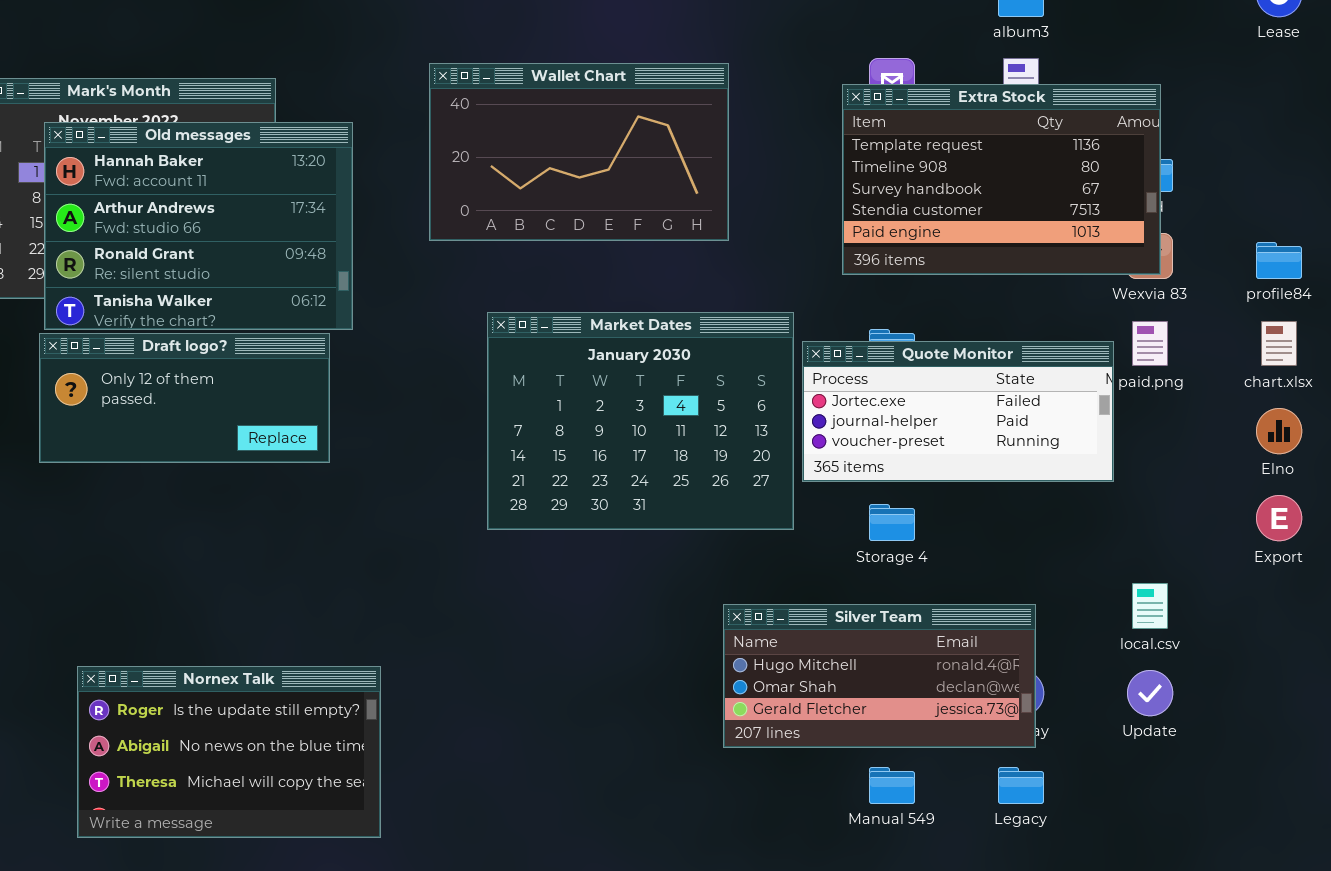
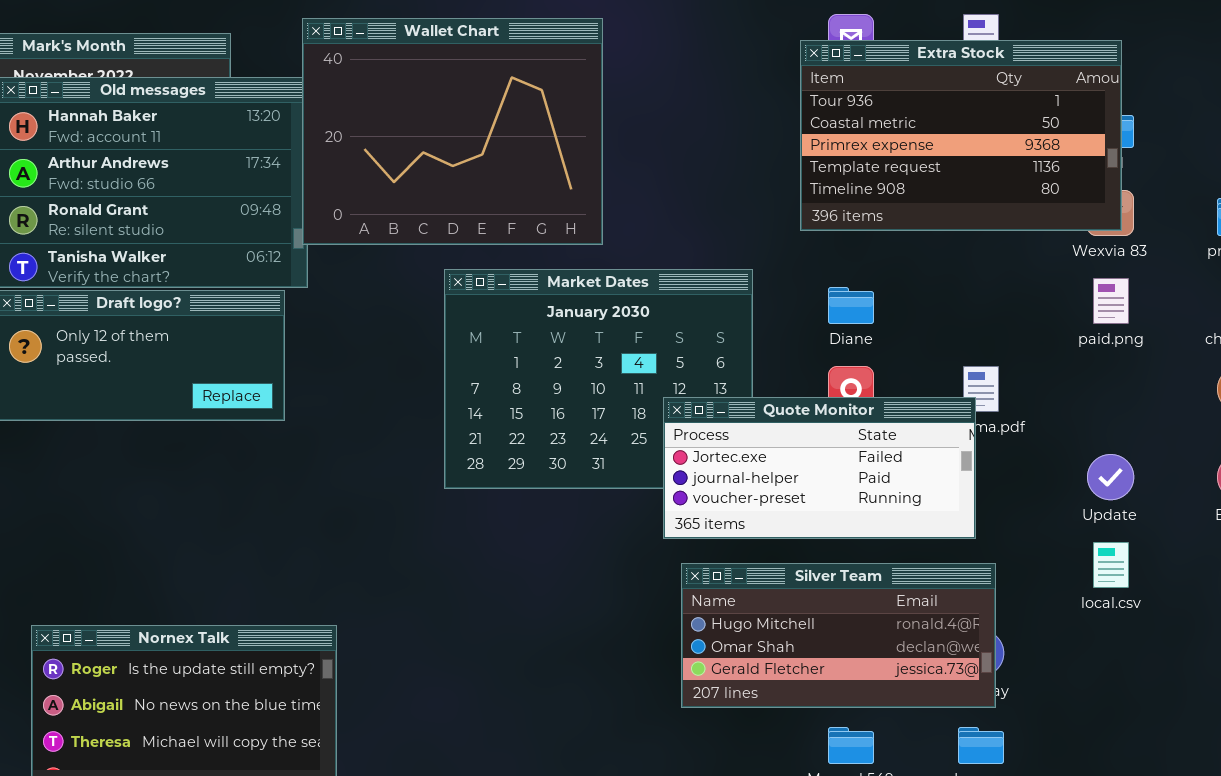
Wallet Chart: [429,63,729,241] -> [302,18,603,245], moved, resized
Extra Stock: [842,84,1161,275] -> [800,40,1122,231], scrolled up 3 rows
Quote Monitor: [802,341,1114,482] -> [663,397,976,539], moved
Update: [1127,670,1173,716] -> [1087,454,1134,500], moved

